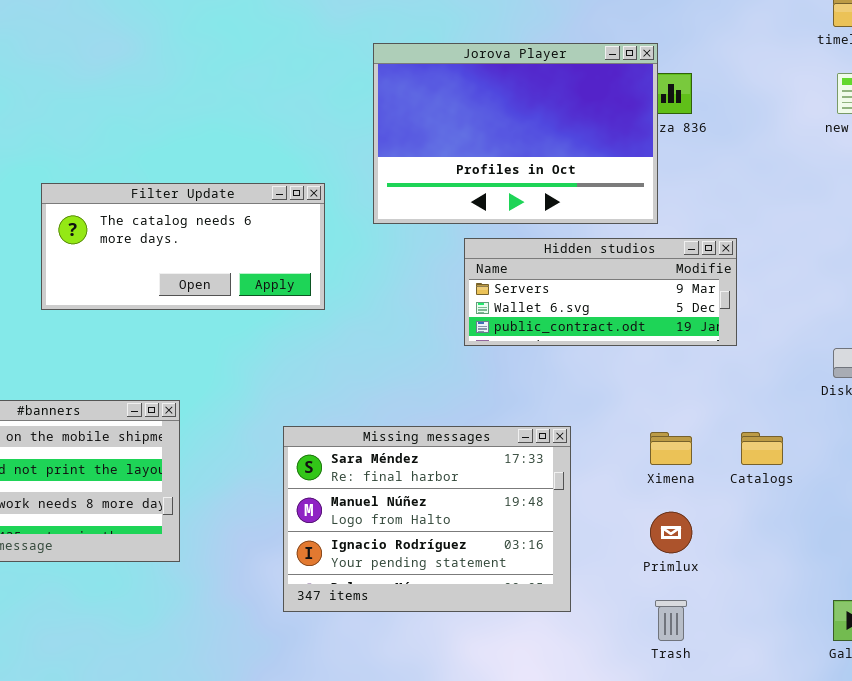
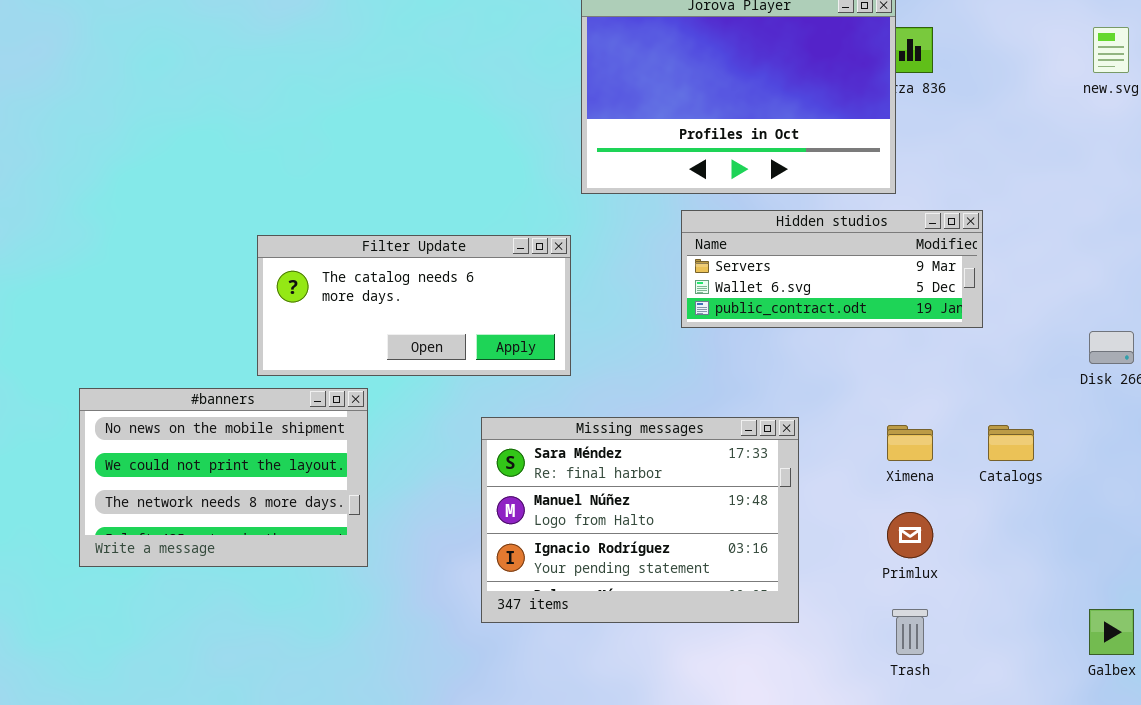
Filter Update: [41,183,325,310] -> [257,235,571,376], moved

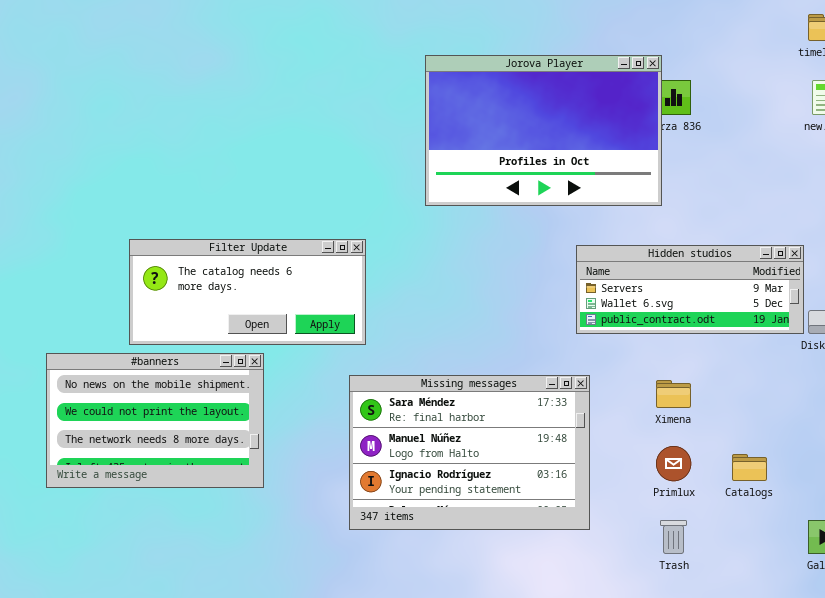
Hidden studios: [681,210,983,328] -> [576,245,804,334], moved
Filter Update: [257,235,571,376] -> [129,239,366,345], moved
Catalogs: [988,425,1034,461] -> [732,454,767,481], moved

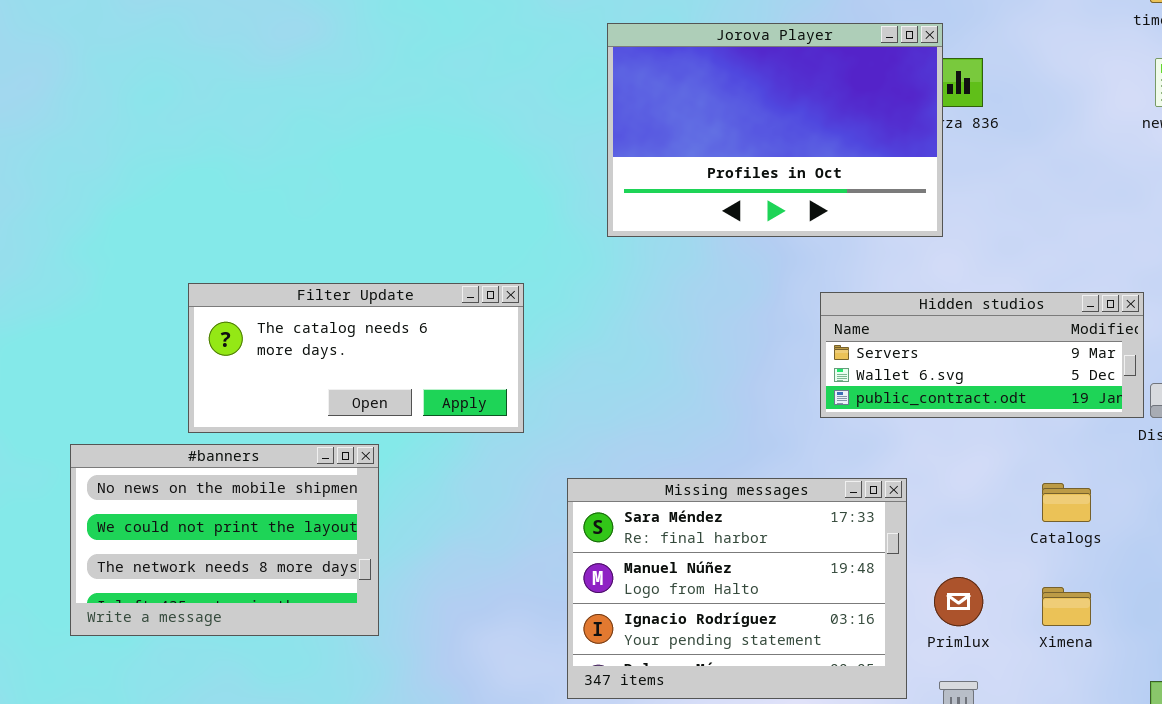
Missing messages: [349,375,590,530] -> [567,478,907,699], moved
Ximena: [656,380,691,408] -> [1042,587,1091,626], moved
Catalogs: [732,454,767,481] -> [1042,483,1091,522], moved

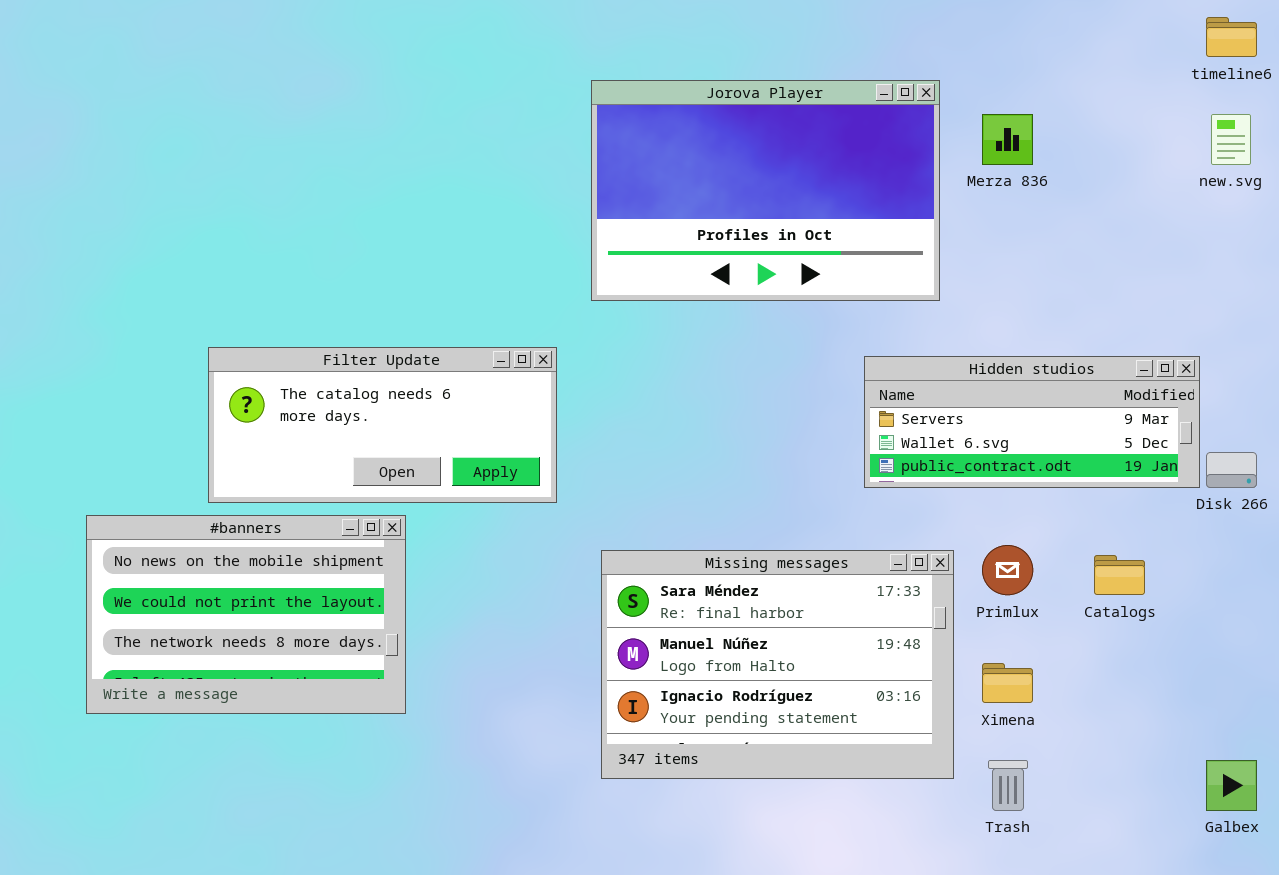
Jorova Player: [607,23,943,237] -> [591,80,940,301], moved
Primlux: [934,577,983,626] -> [982,545,1033,595], moved
Ximena: [1042,587,1091,626] -> [982,663,1033,703], moved

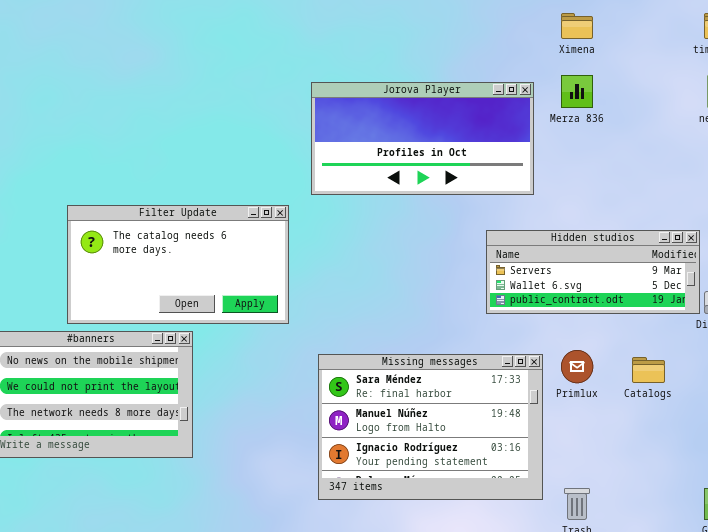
Jorova Player: [591,80,940,301] -> [311,82,534,195], resized
Filter Update: [208,347,557,503] -> [67,205,289,324], resized
Ximena: [982,663,1033,703] -> [561,13,593,39], moved

